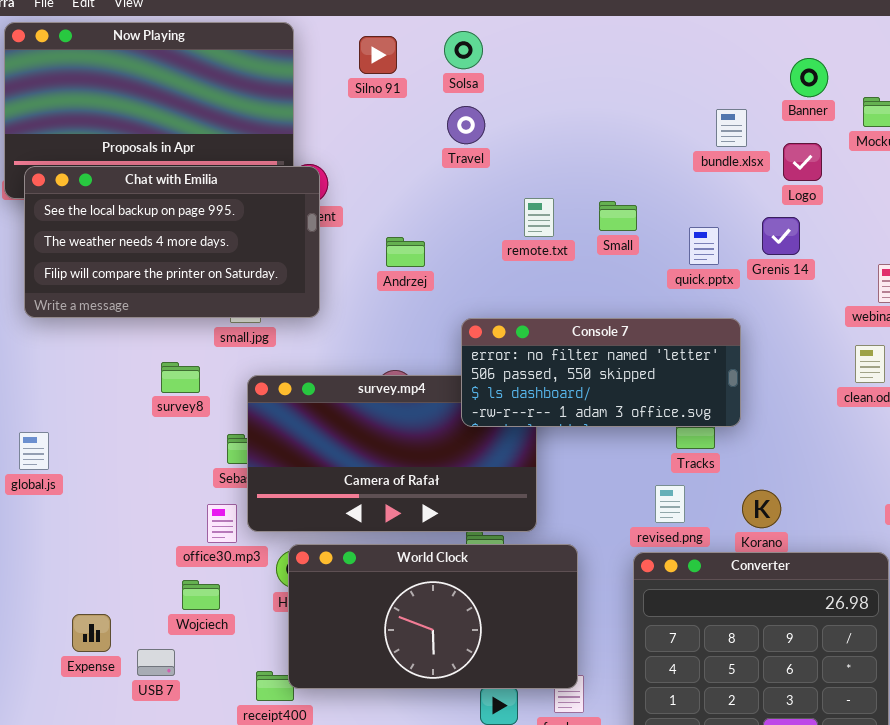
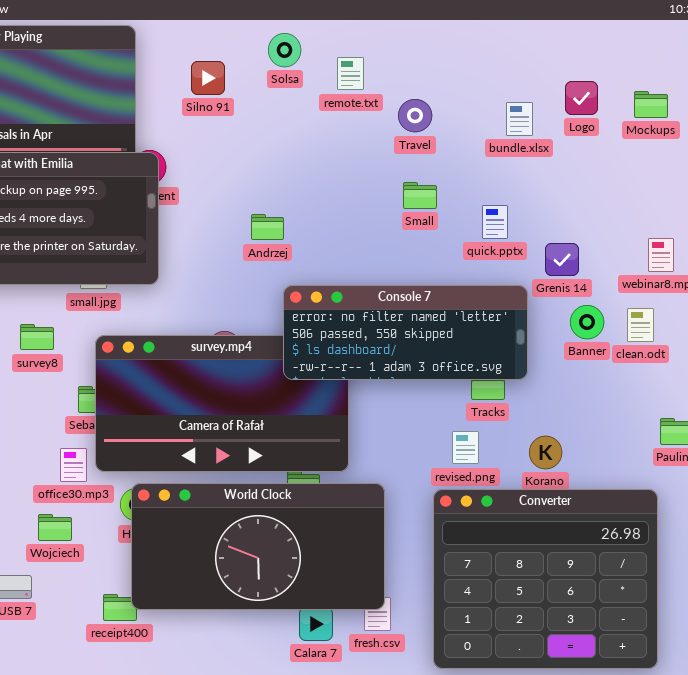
Silno 91: [359,36,397,74] -> [191,61,225,95], moved
Banner: [790,58,828,97] -> [570,305,604,339], moved
Travel: [447,106,485,144] -> [398,99,432,132], moved
Logo: [783,143,822,181] -> [565,81,598,115], moved
remote.txt: [524,198,554,237] -> [337,57,364,90], moved
Grenis 14: [762,217,800,255] -> [545,243,579,276], moved
Andrzej: [386,237,425,267] -> [251,214,284,240], moved

